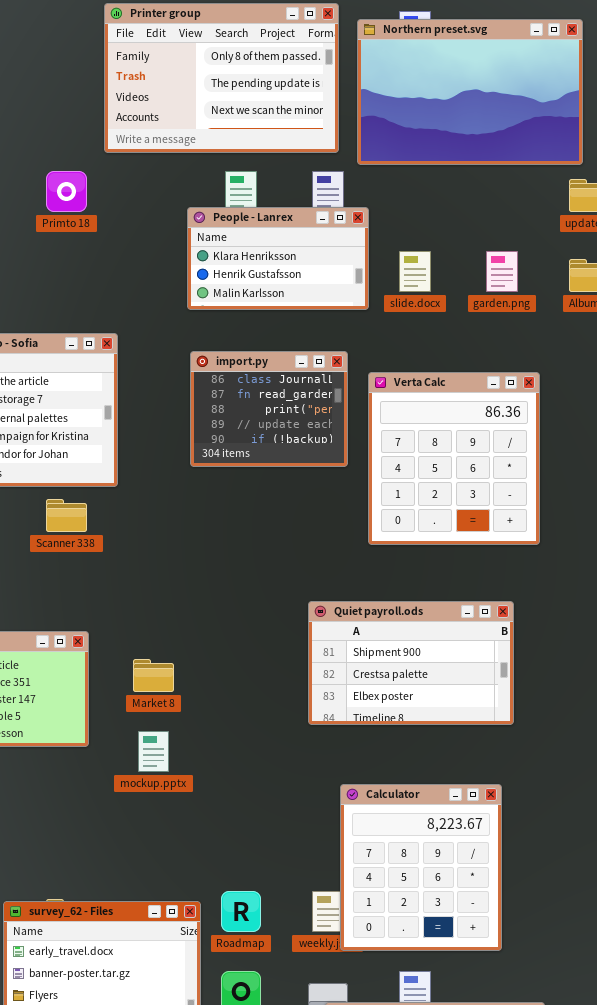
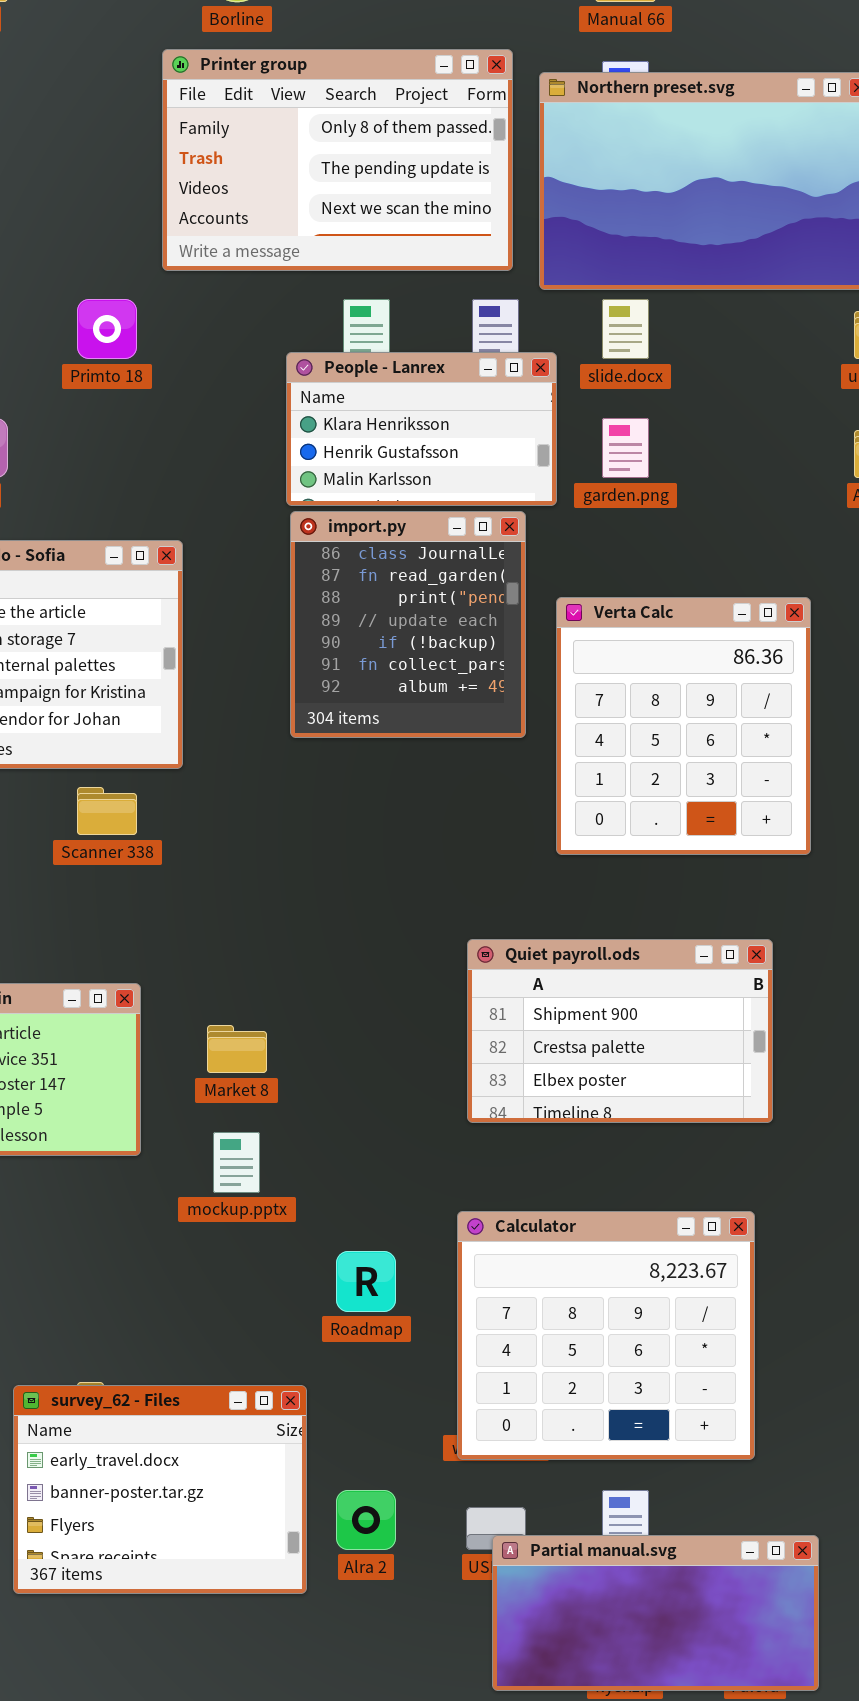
slide.docx: [399,251,431,292] -> [602,299,649,359], moved
garden.png: [486,251,518,292] -> [602,418,649,478], moved
import.py: [190,351,348,467] -> [290,511,526,738], resized
Calculator: [340,784,502,951] -> [457,1211,755,1460], resized
Roadmap: [221,891,261,932] -> [336,1251,396,1312], moved

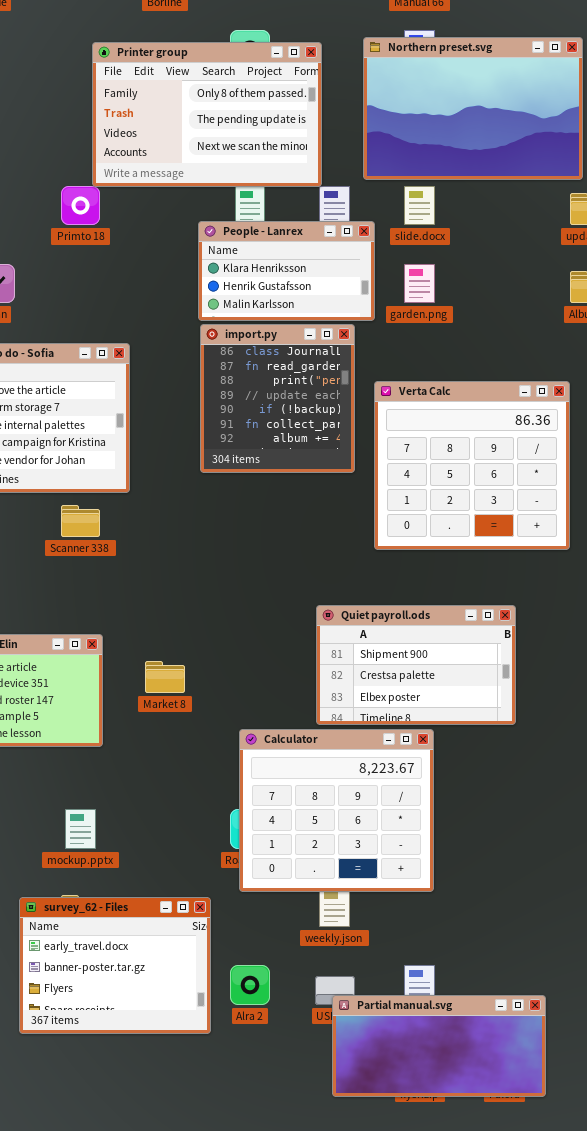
Printer group: [162,49,513,271] -> [92,42,322,187], moved
Verta Calc: [556,597,811,855] -> [374,381,570,550], resized
mockup.pptx: [213,1132,260,1193] -> [65,809,96,849], moved
Calculator: [457,1211,755,1460] -> [239,729,434,892], moved

